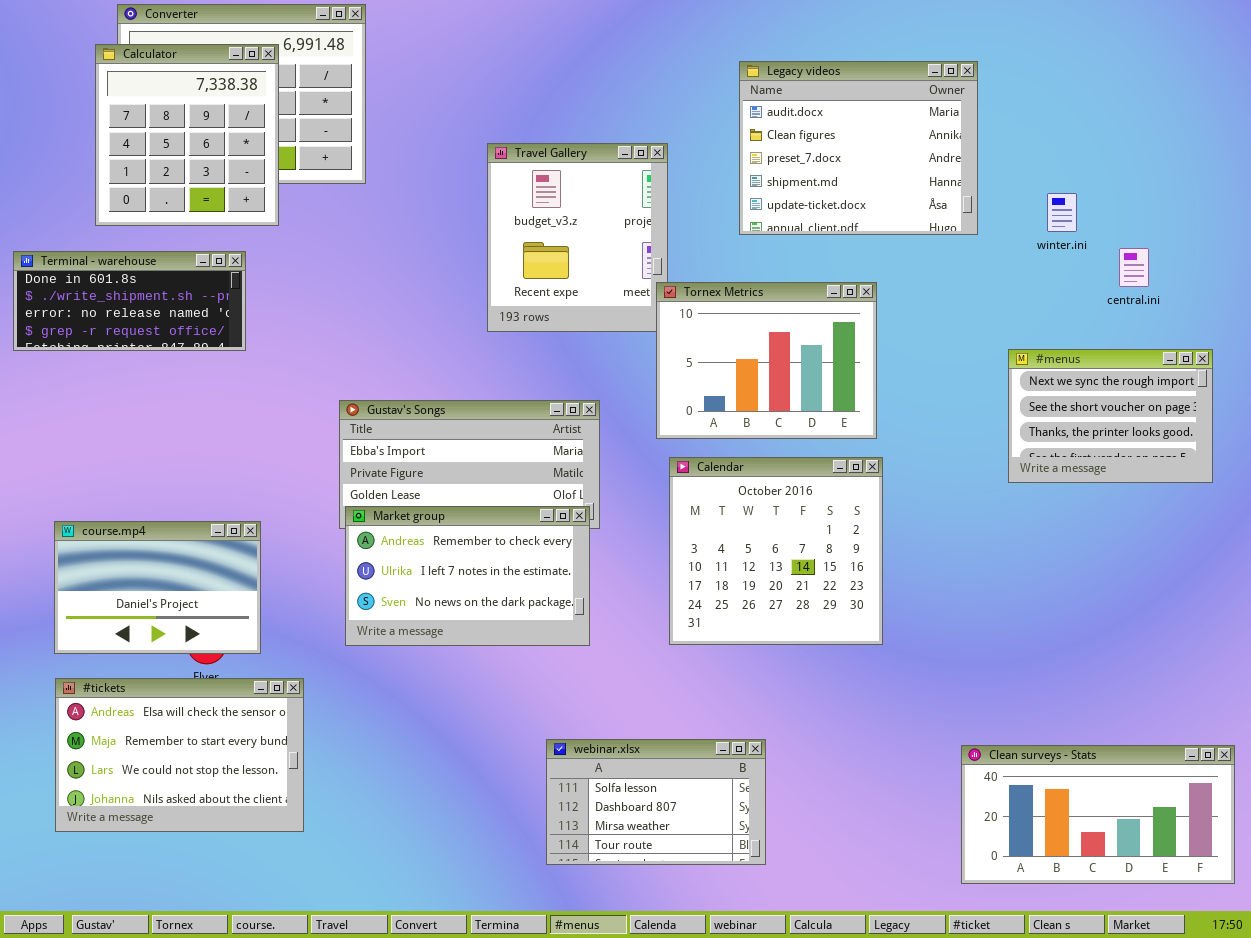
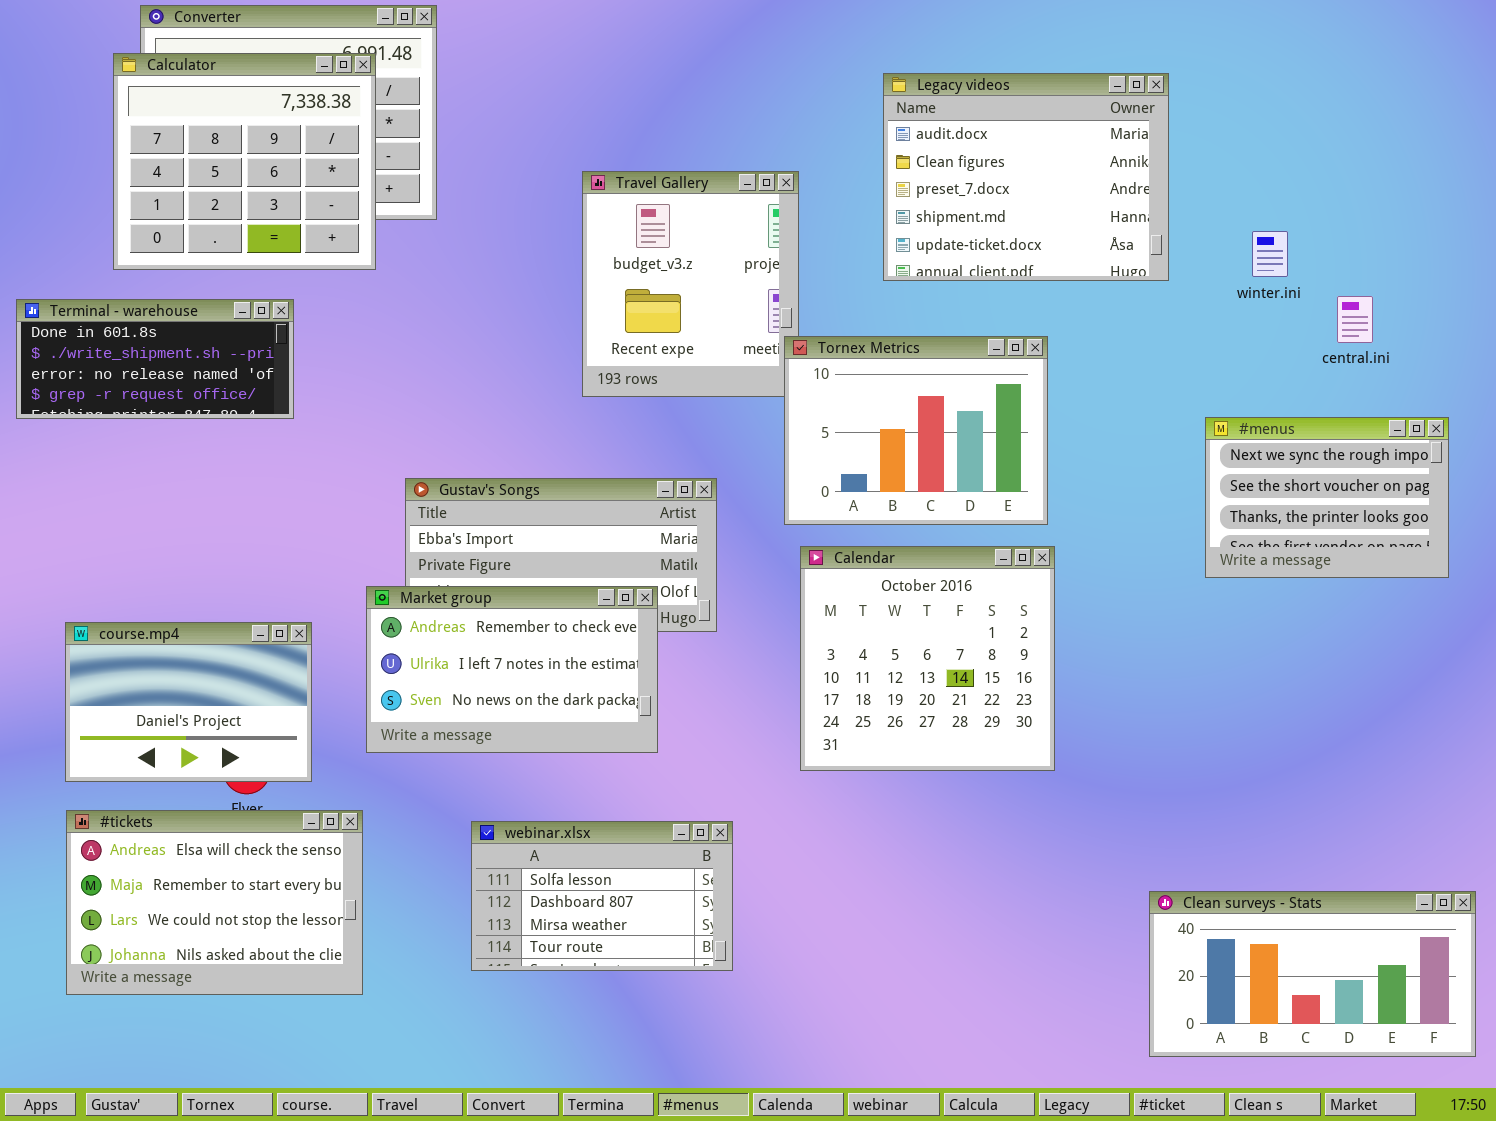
Calculator: [95,44,279,226] -> [113,53,376,270], resized
Market group: [345,506,590,646] -> [366,586,658,753], moved
webinar.xlsx: [546,739,766,865] -> [471,821,733,971], moved

